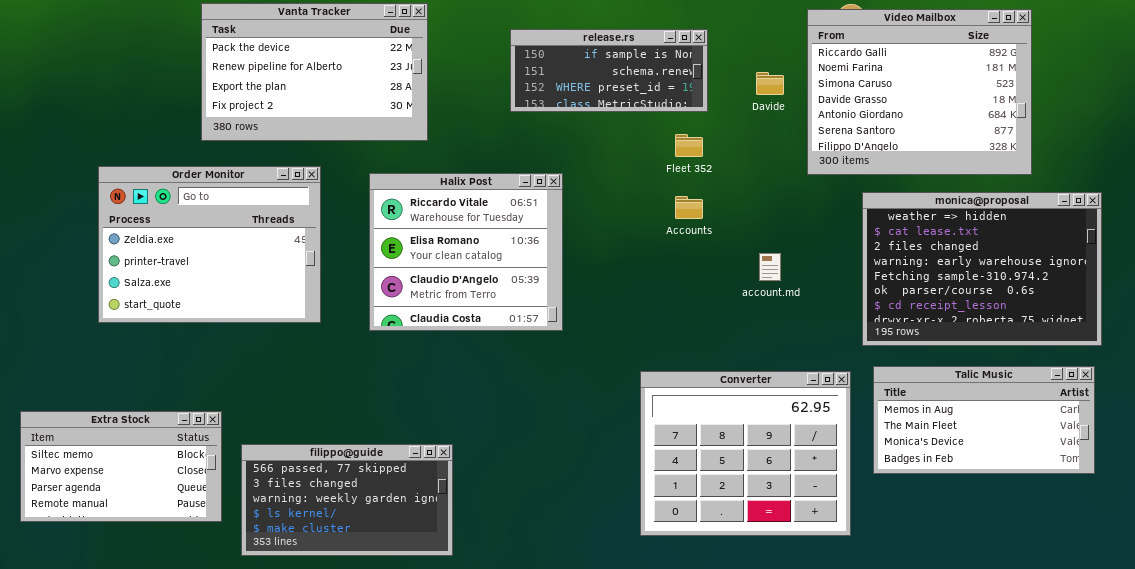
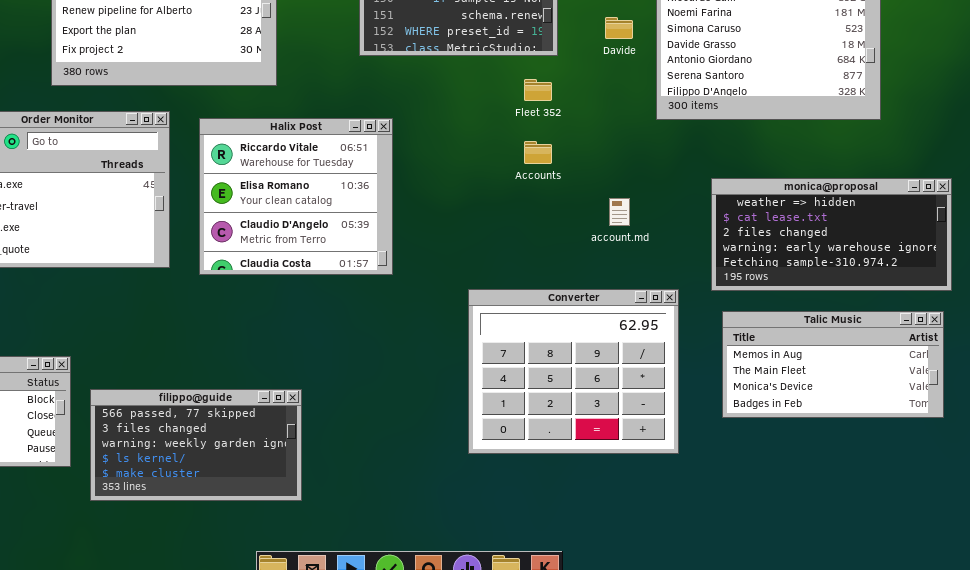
Halix Post: [369,173,563,331] -> [199,118,393,275], moved
monica@proposal: [862,192,1102,346] -> [711,178,952,291], resized
Converter: [640,371,851,536] -> [468,289,679,454], moved

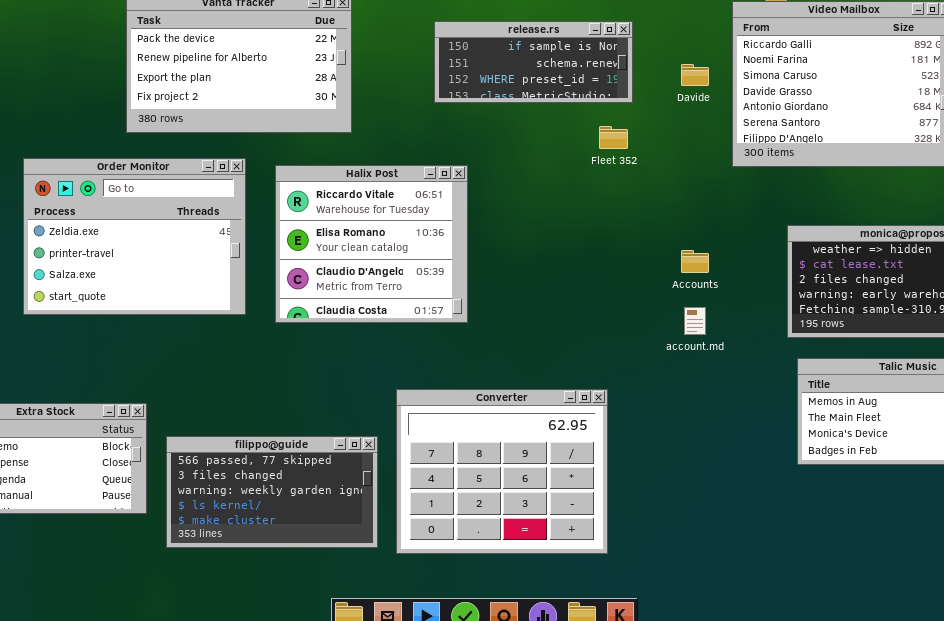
Accounts: [524,141,552,164] -> [681,250,709,273], moved
account.md: [609,198,630,226] -> [684,307,706,335], moved
Converter: [468,289,679,454] -> [396,389,608,554], moved

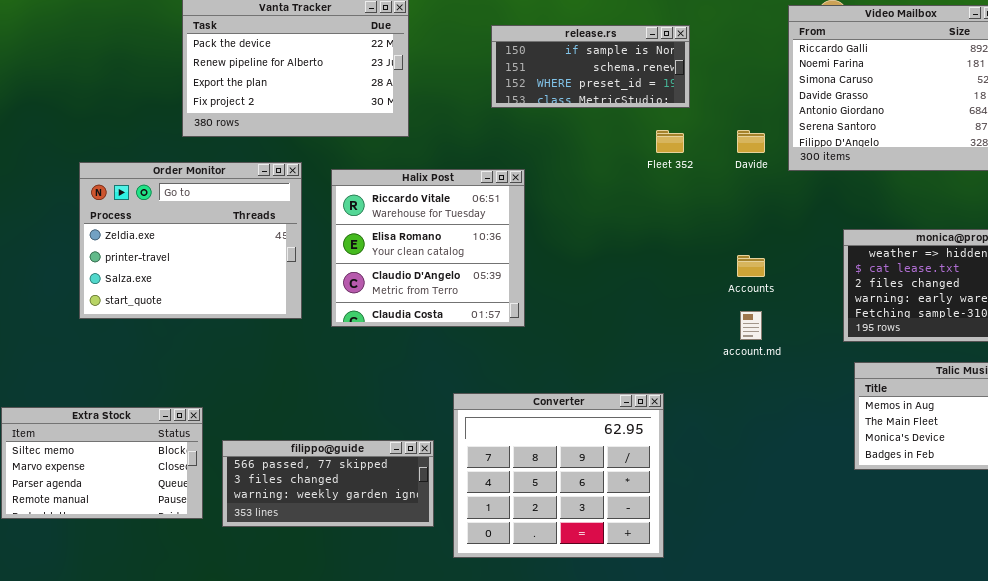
Davide: [681,64,709,86] -> [737,130,765,153], moved
filippo@guide: [166,436,378,548] -> [222,440,434,527], resized

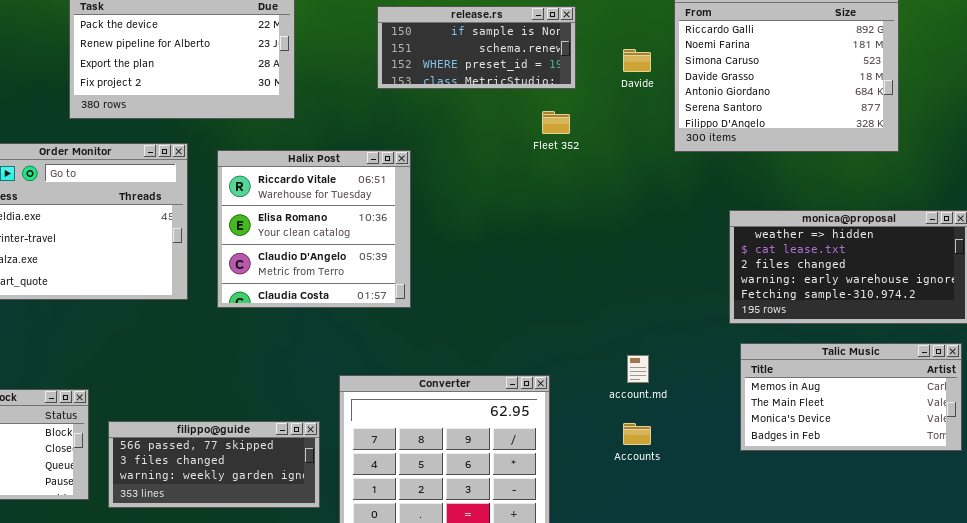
Davide: [737,130,765,153] -> [623,49,651,72], moved
Accounts: [737,255,765,277] -> [623,423,651,445], moved
account.md: [740,311,762,340] -> [627,355,649,383], moved

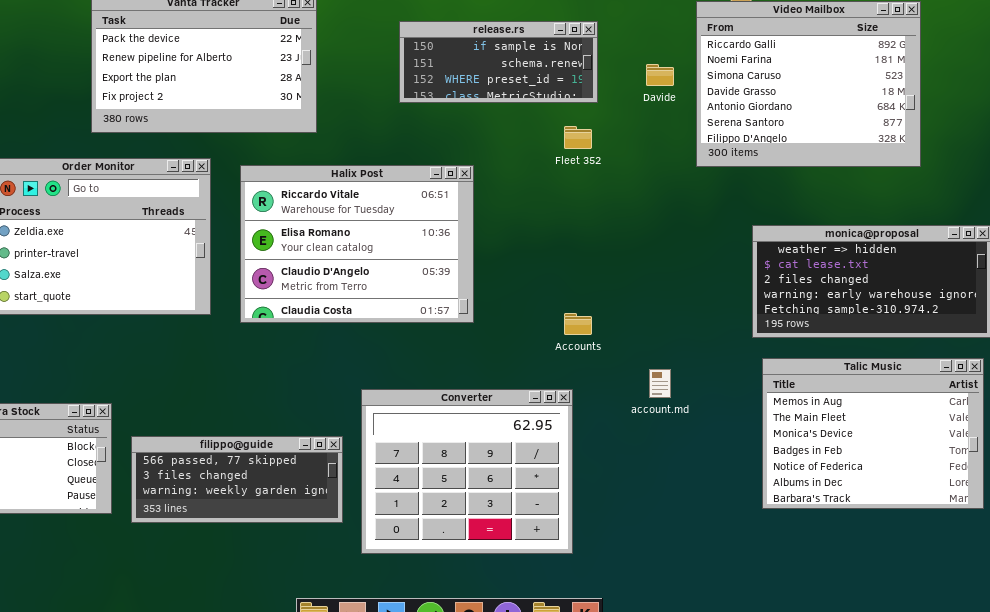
Halix Post: [217,150,411,308] -> [240,165,474,323], resized
Talic Music: [740,343,962,451] -> [762,358,984,509], resized
Accounts: [623,423,651,445] -> [564,313,592,335], moved

